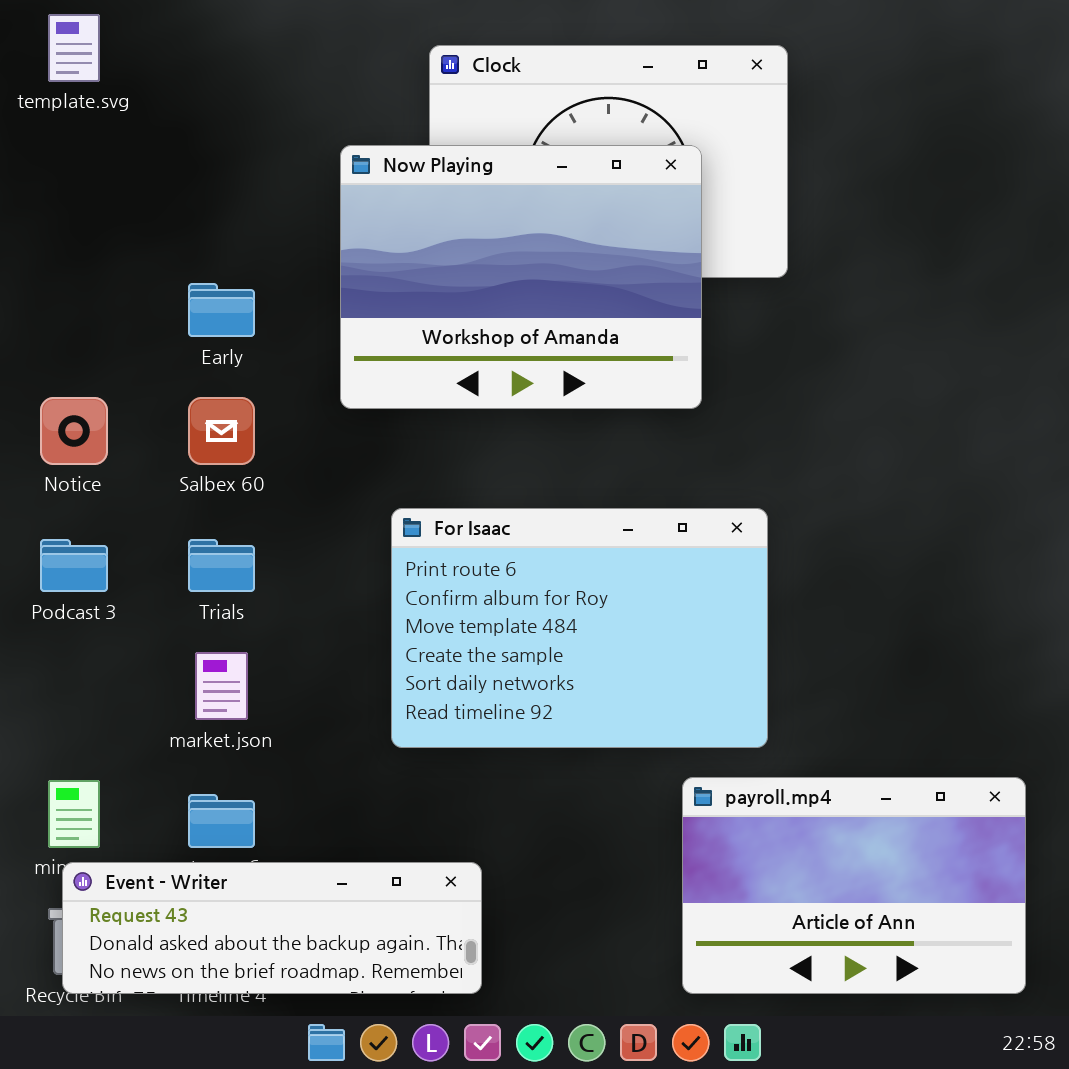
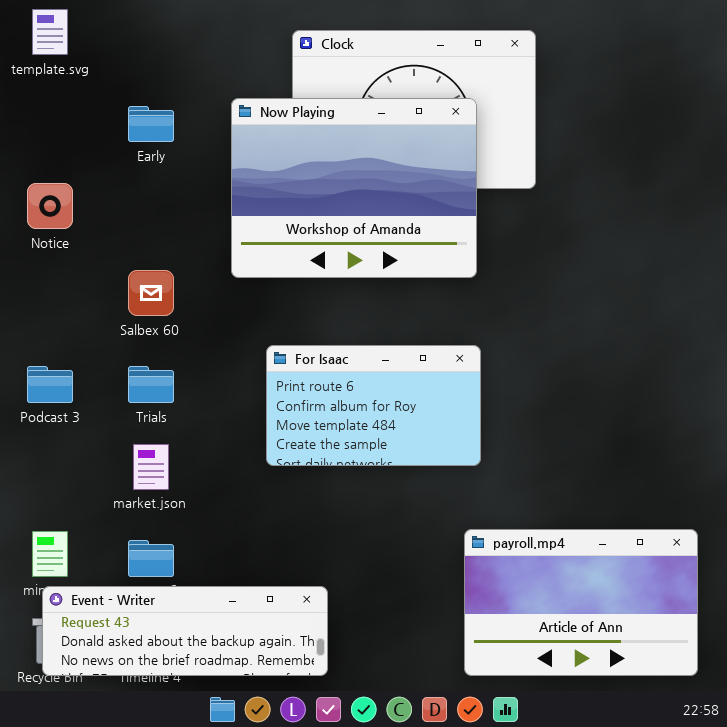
Early: [188,283,255,337] -> [128,106,174,142], moved
Notice: [40,397,108,465] -> [27,183,73,229], moved
For Isaac: [391,508,768,748] -> [266,345,481,466], resized

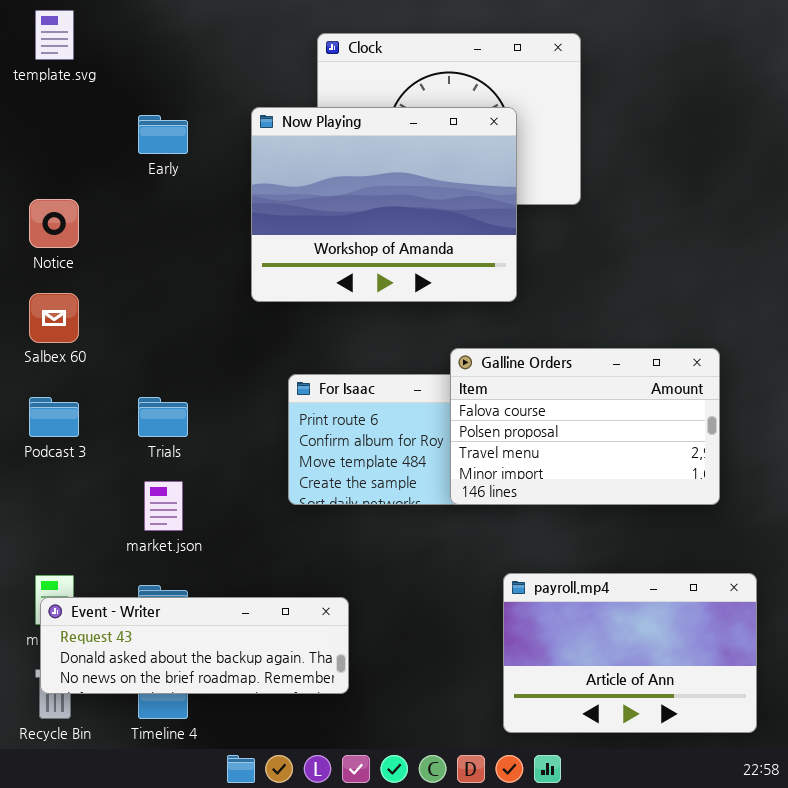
Salbex 60: [128,270,174,316] -> [29,293,79,343], moved
Galline Orders: none -> [450,348,720,505], opened
Event - Writer: [42,586,328,676] -> [40,597,349,694], moved

